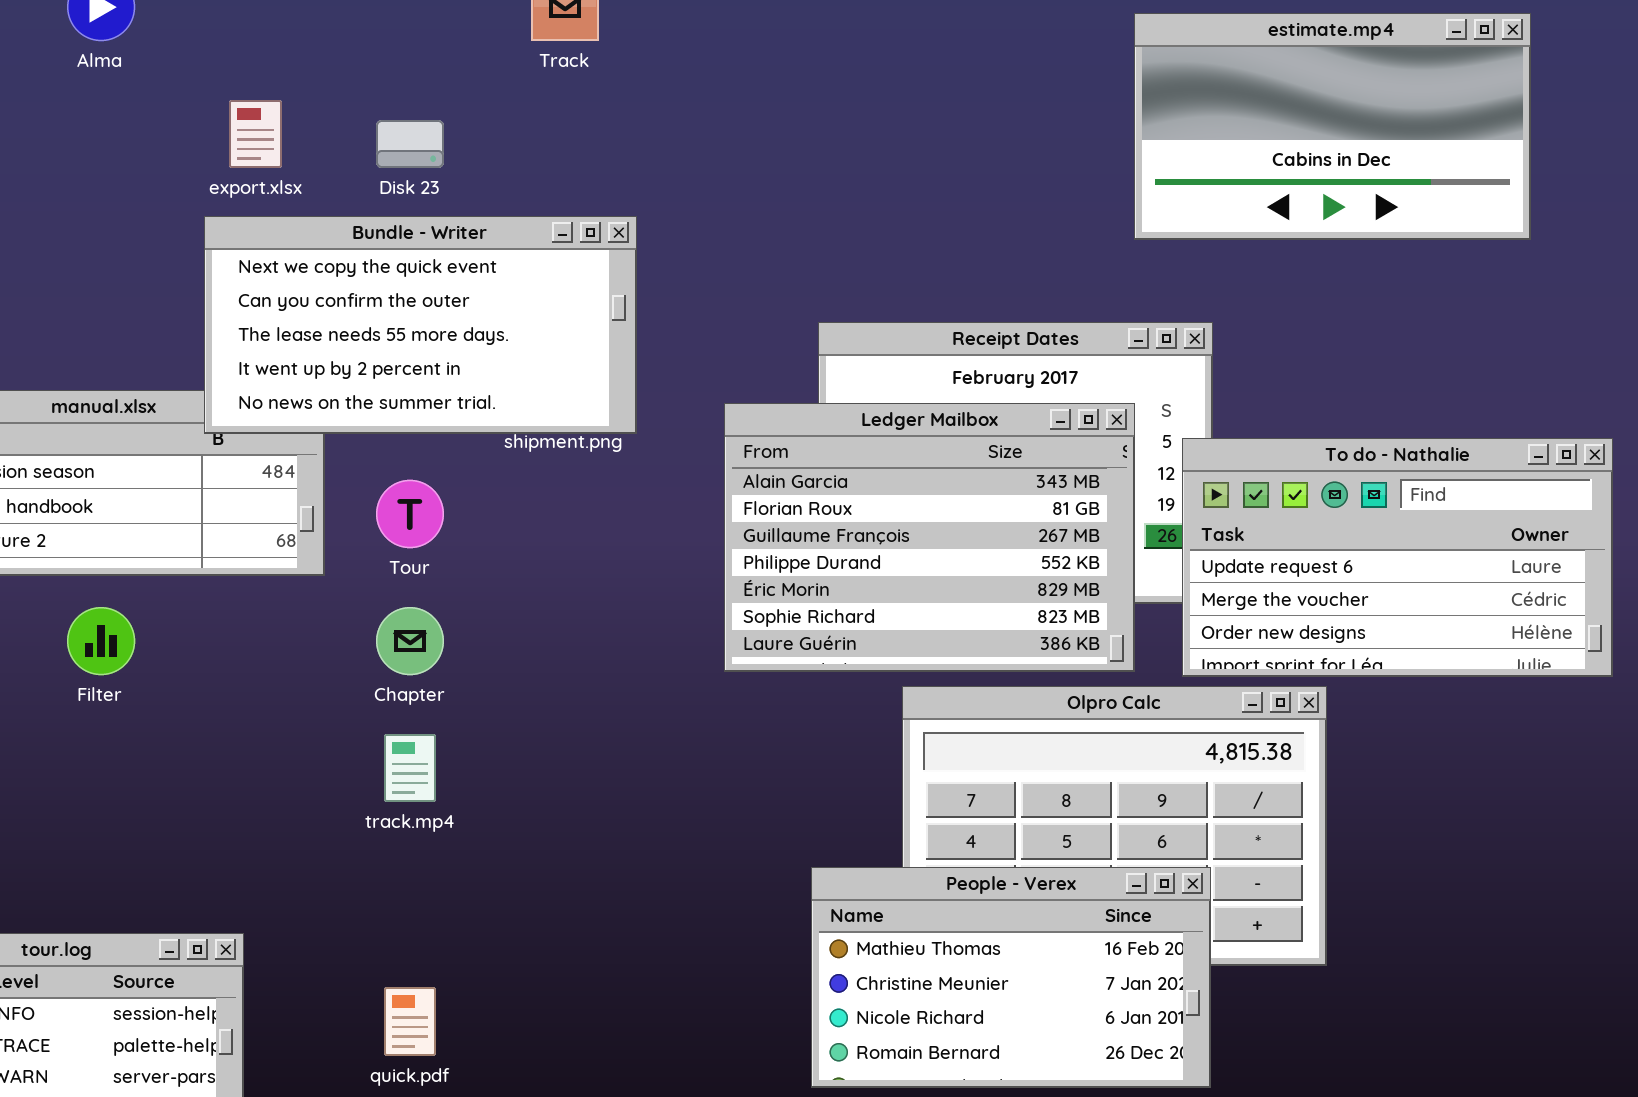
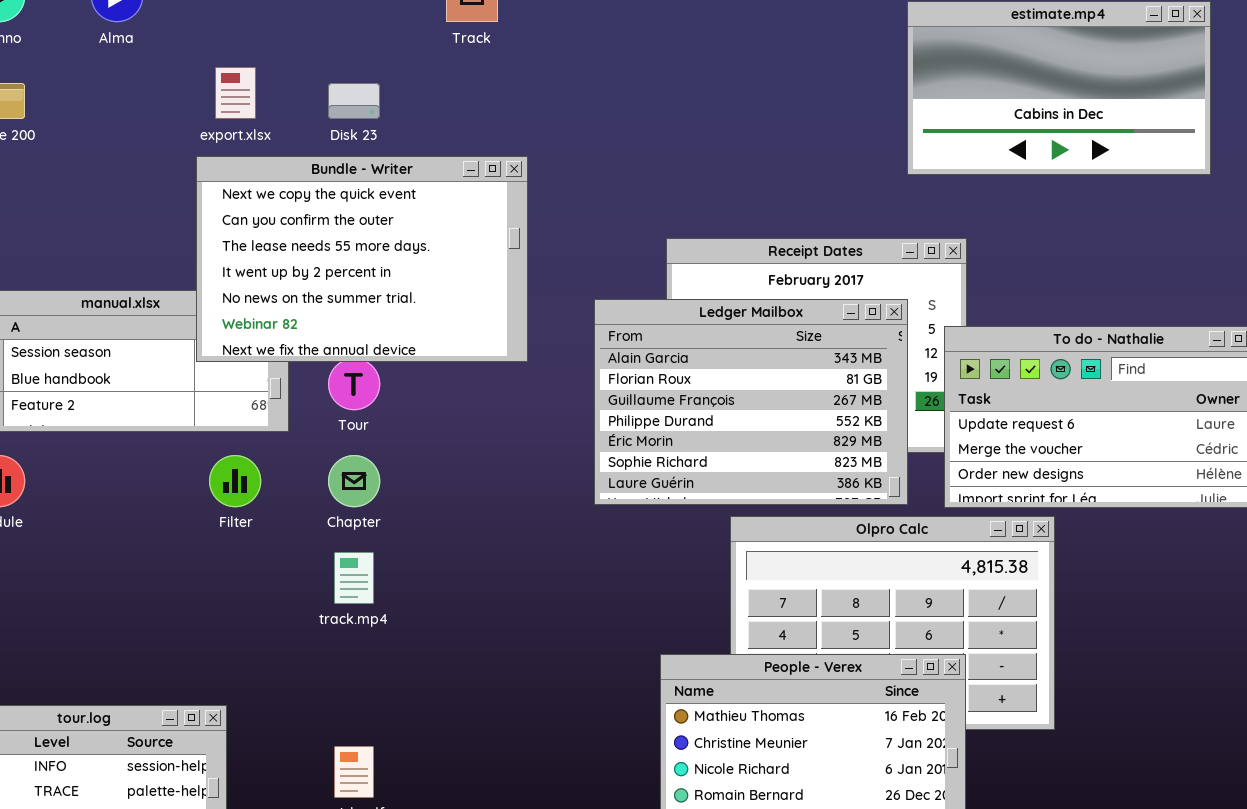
Bundle - Writer: [204,216,637,434] -> [196,156,528,362], resized
Filter: [67,607,135,675] -> [209,455,261,507], moved

